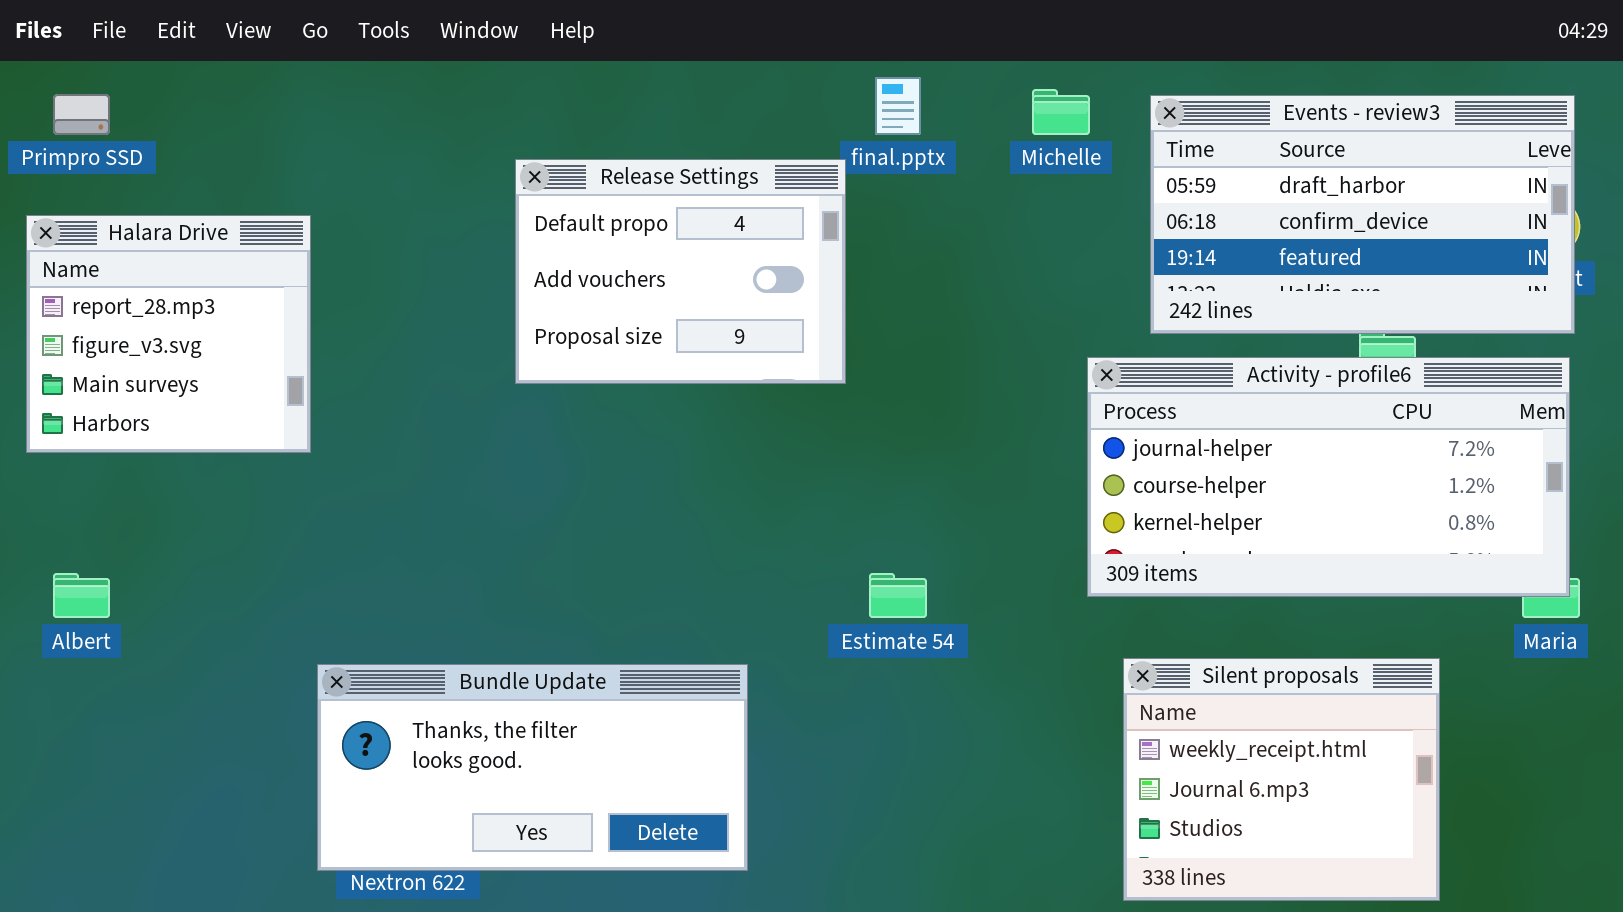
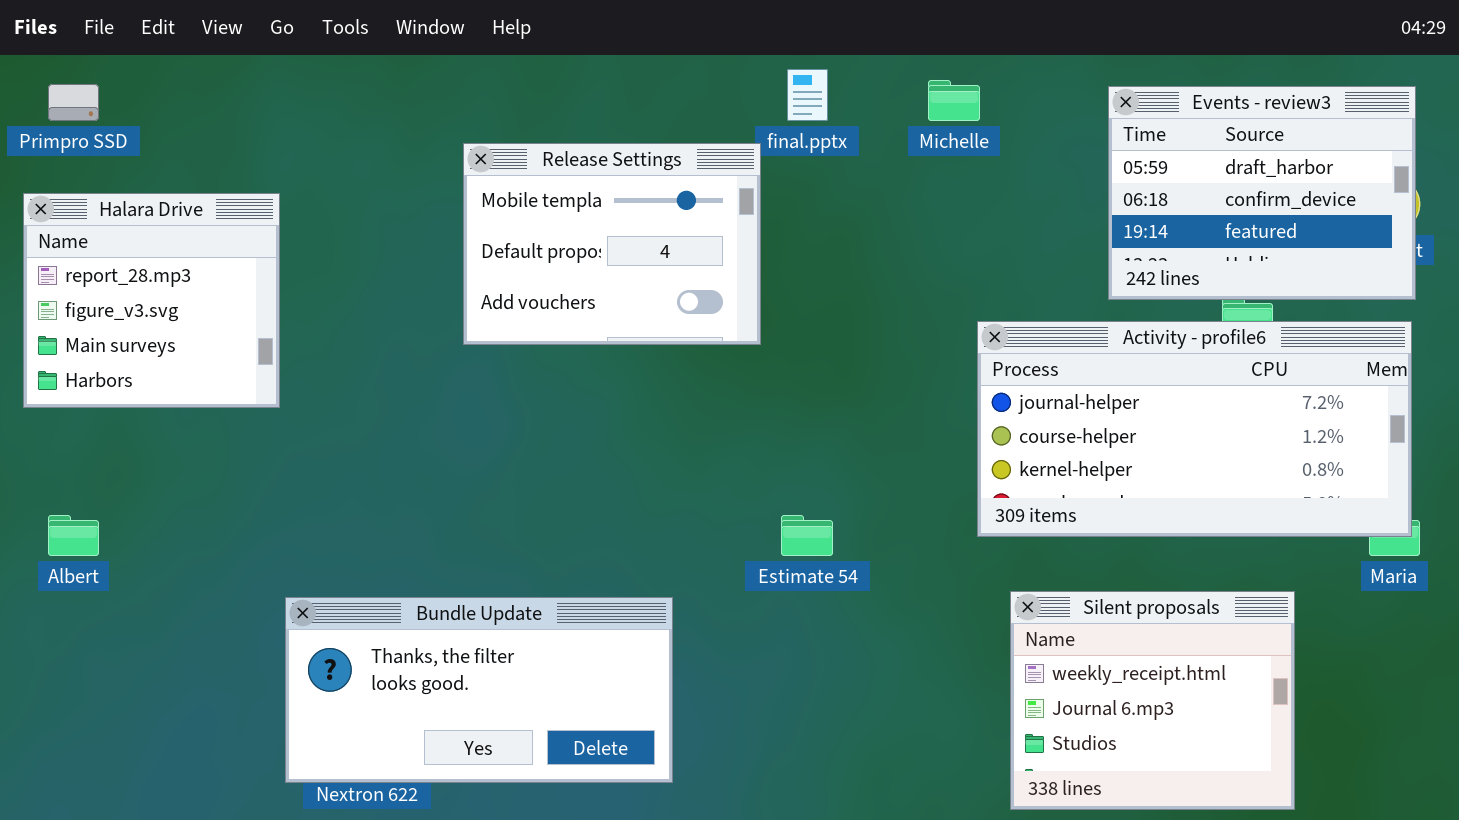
Events - review3: [1150,95,1575,334] -> [1108,86,1416,300], resized
Release Settings: [515,159,846,384] -> [463,143,761,345], scrolled up 1 row

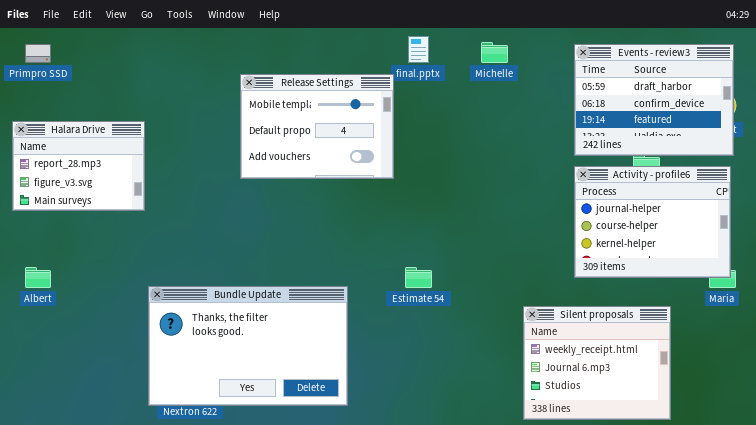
Halara Drive: [23,193,280,408] -> [12,121,145,211], resized
Activity - profile6: [977,321,1412,537] -> [574,166,731,278], resized
Bundle Update: [285,597,673,783] -> [148,286,348,406], resized

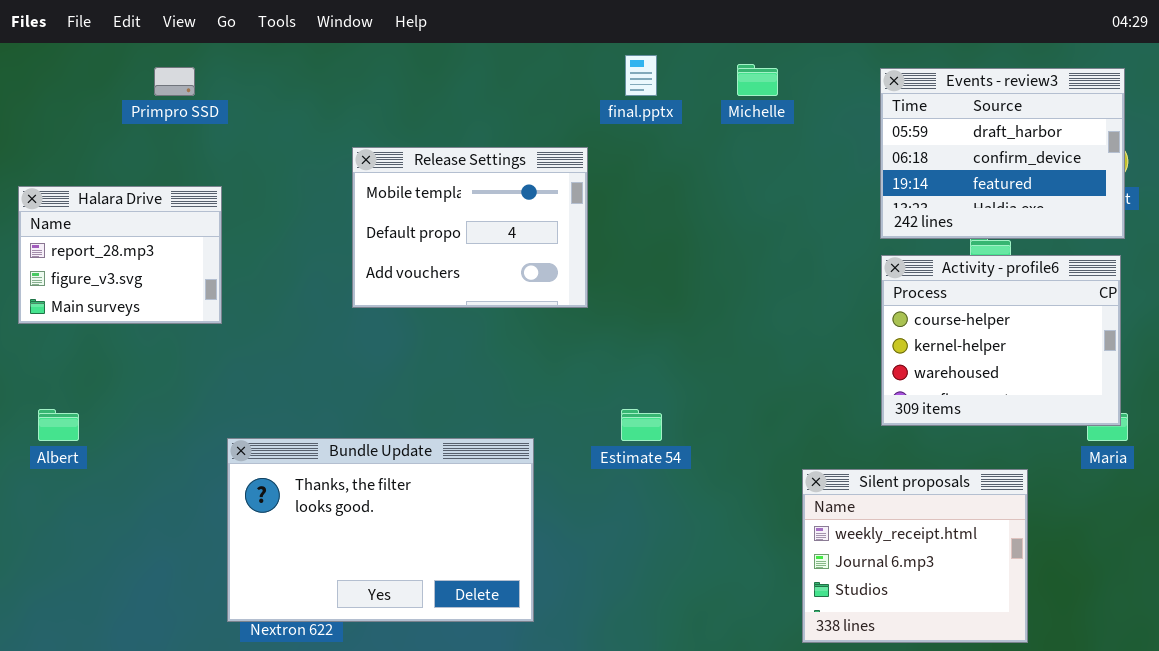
Primpro SSD: [25,44,51,63] -> [154,67,195,96], moved
Release Settings: [240,74,394,179] -> [352,147,588,308], moved
Activity - profile6: [574,166,731,278] -> [881,255,1121,426], scrolled down 1 row

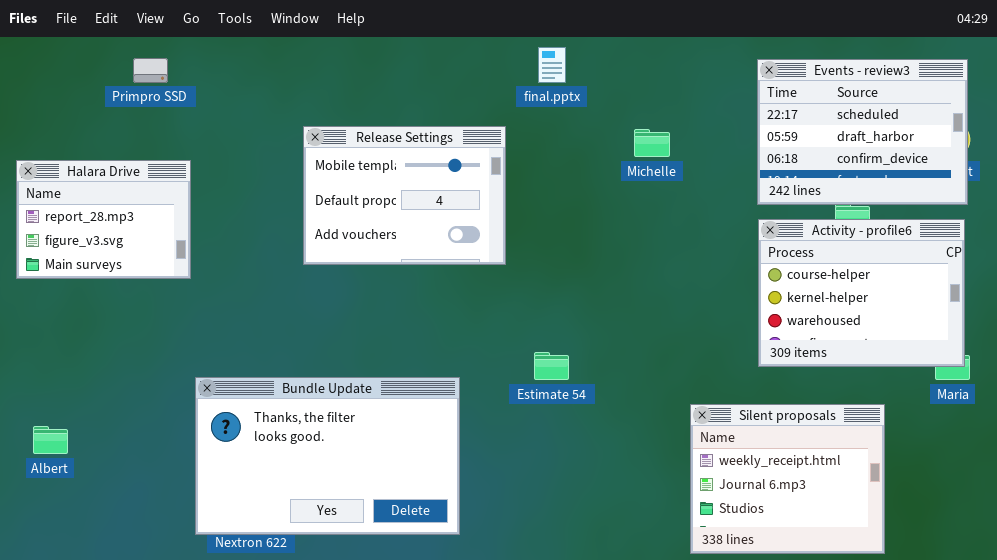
Michelle: [737,64,778,96] -> [634,129,670,157], moved
Events - review3: [880,68,1125,239] -> [757,59,968,205], scrolled up 1 row
Albert: [38,409,79,441] -> [33,426,68,454], moved

